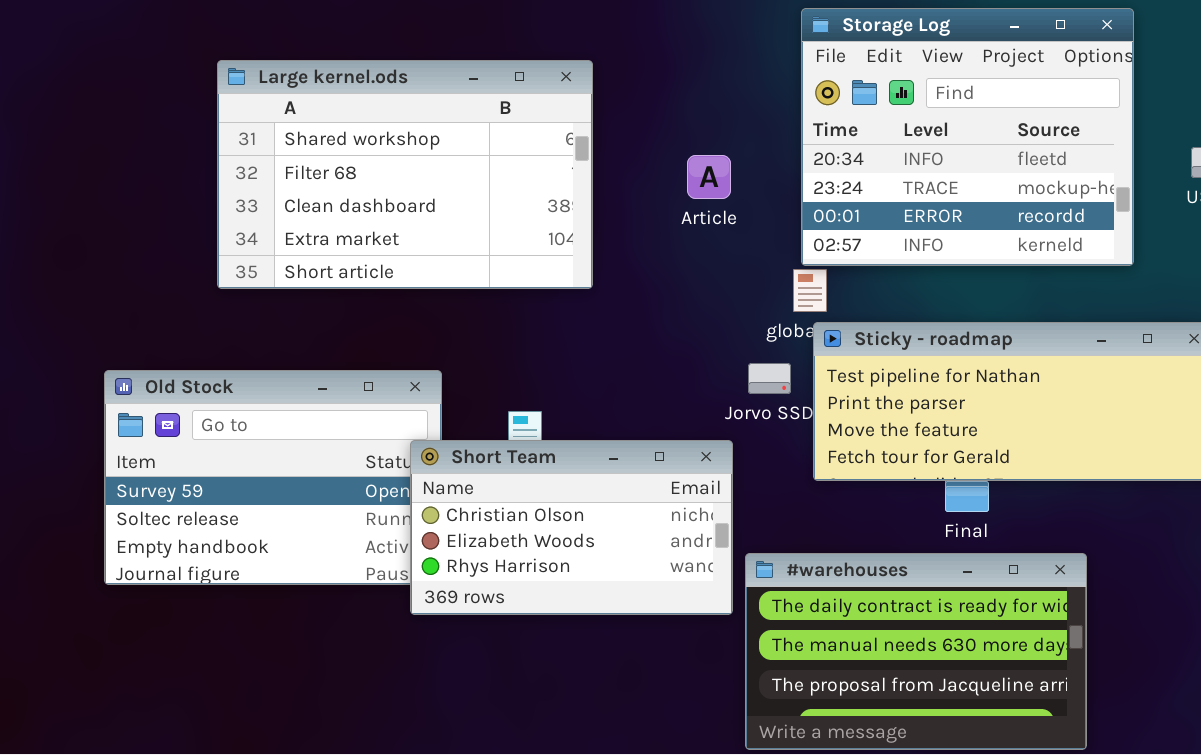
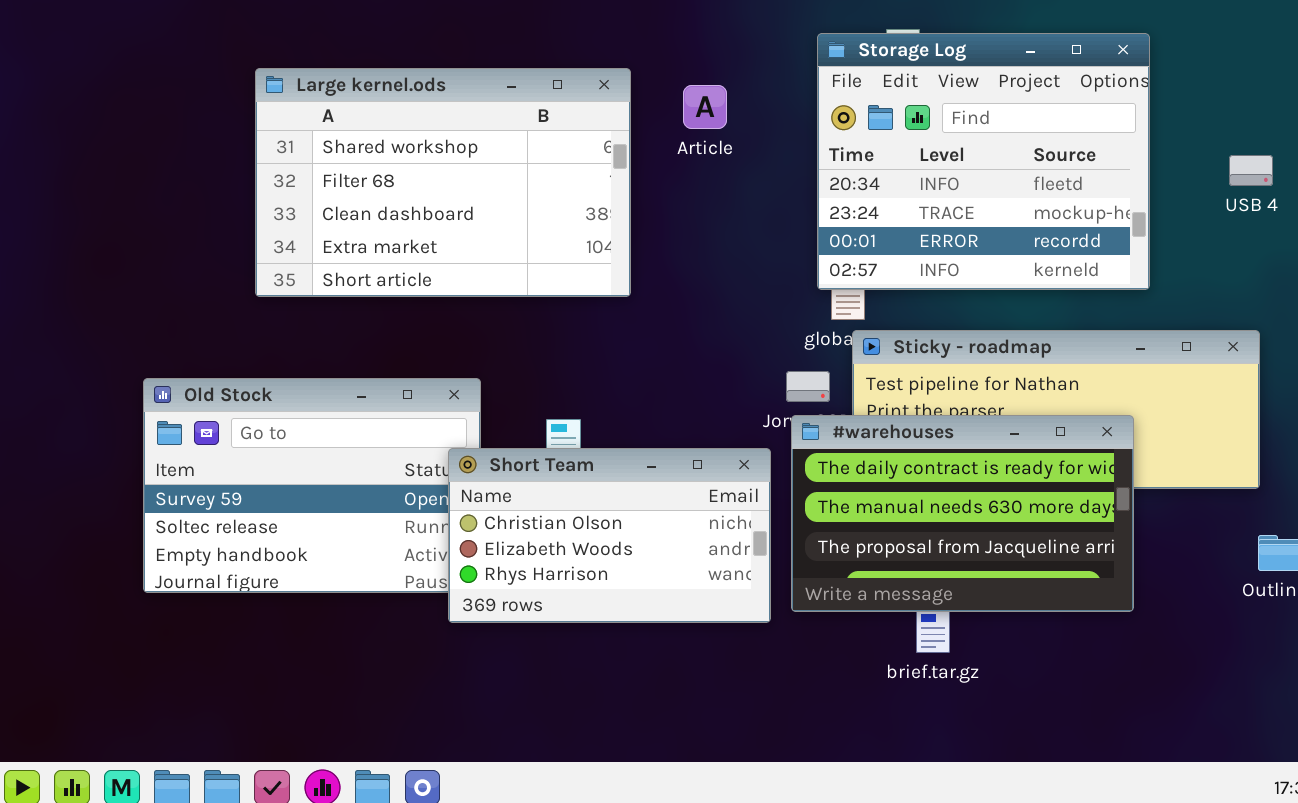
Storage Log: [801,8,1134,266] -> [817,33,1150,290], moved
Article: [687,155,731,199] -> [683,85,727,129], moved
#warehouses: [745,553,1087,750] -> [791,415,1134,612], moved

